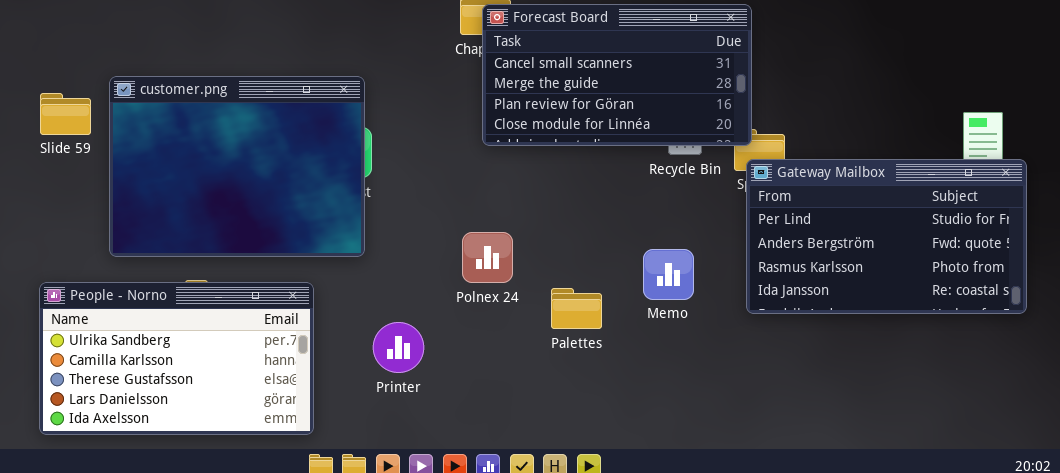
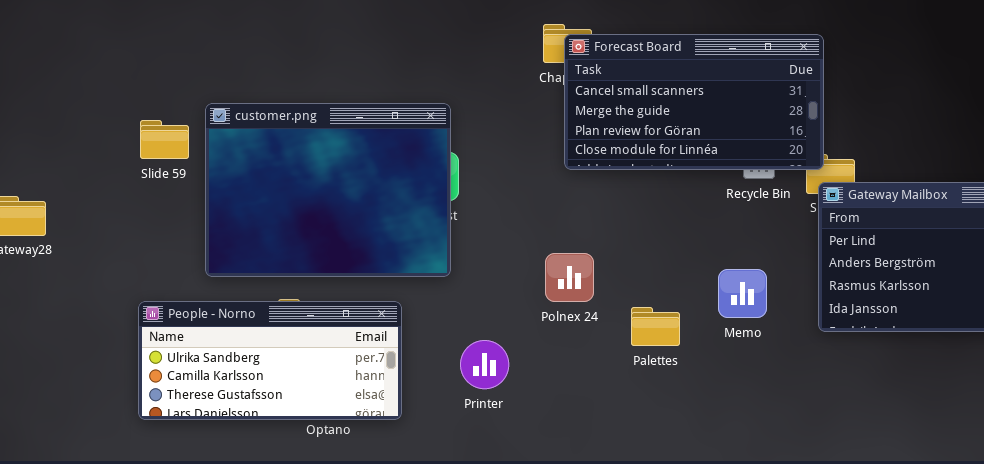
People - Norno: [39,282,314,435] -> [138,301,402,420], resized

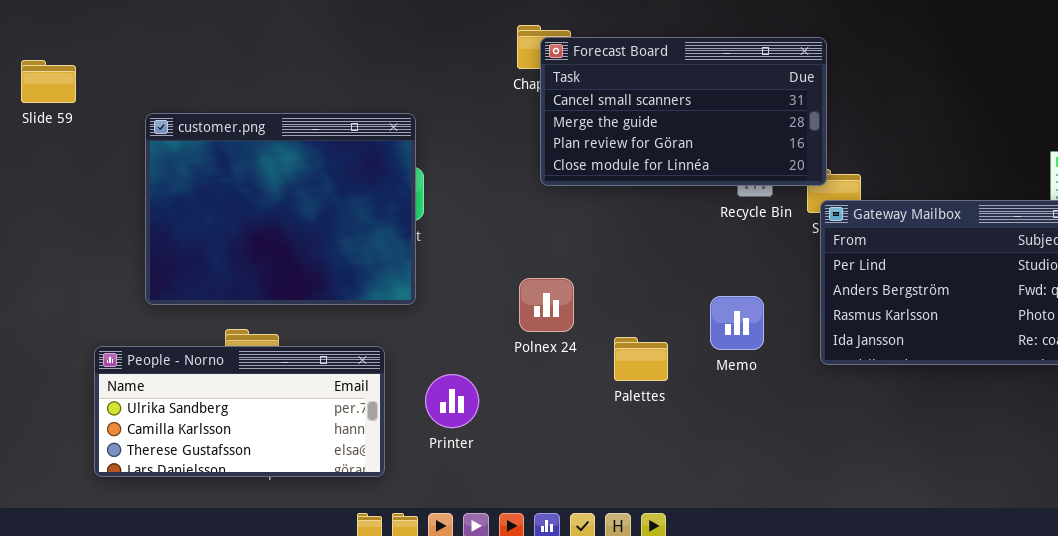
Slide 59: [140,120,189,159] -> [21,60,76,103], moved
People - Norno: [138,301,402,420] -> [94,346,385,477], moved

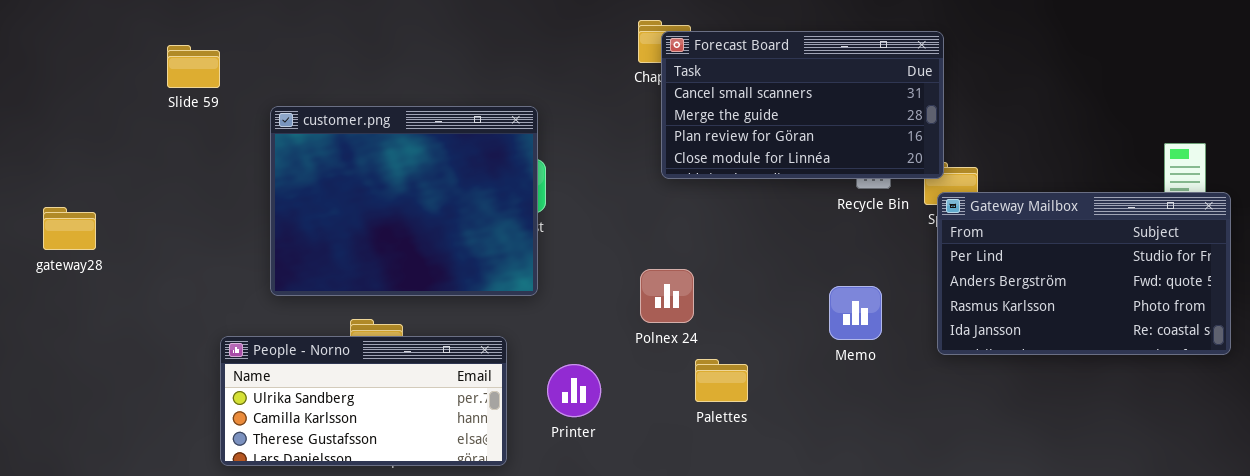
Slide 59: [21,60,76,103] -> [167,45,220,88], moved
Palettes: [614,337,668,381] -> [695,359,748,402], moved

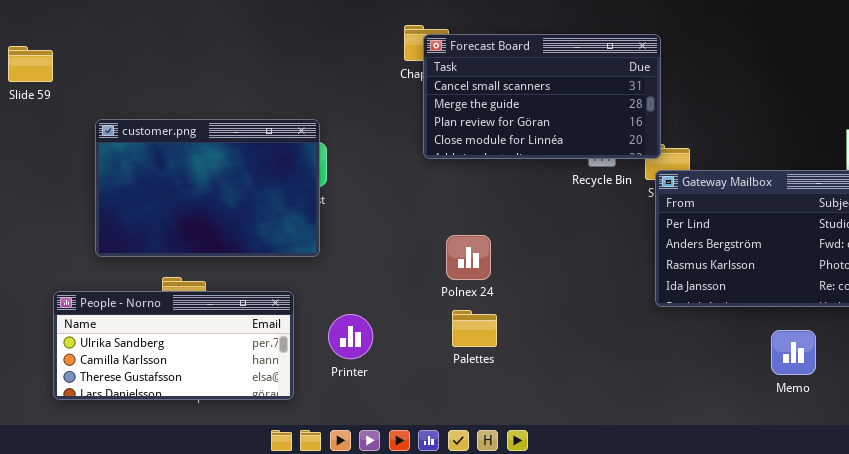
customer.png: [270,106,538,296] -> [95,119,320,257], resized
Polnex 24: [640,269,694,323] -> [446,235,491,280], moved
Memo: [829,286,882,340] -> [771,330,816,375], moved

